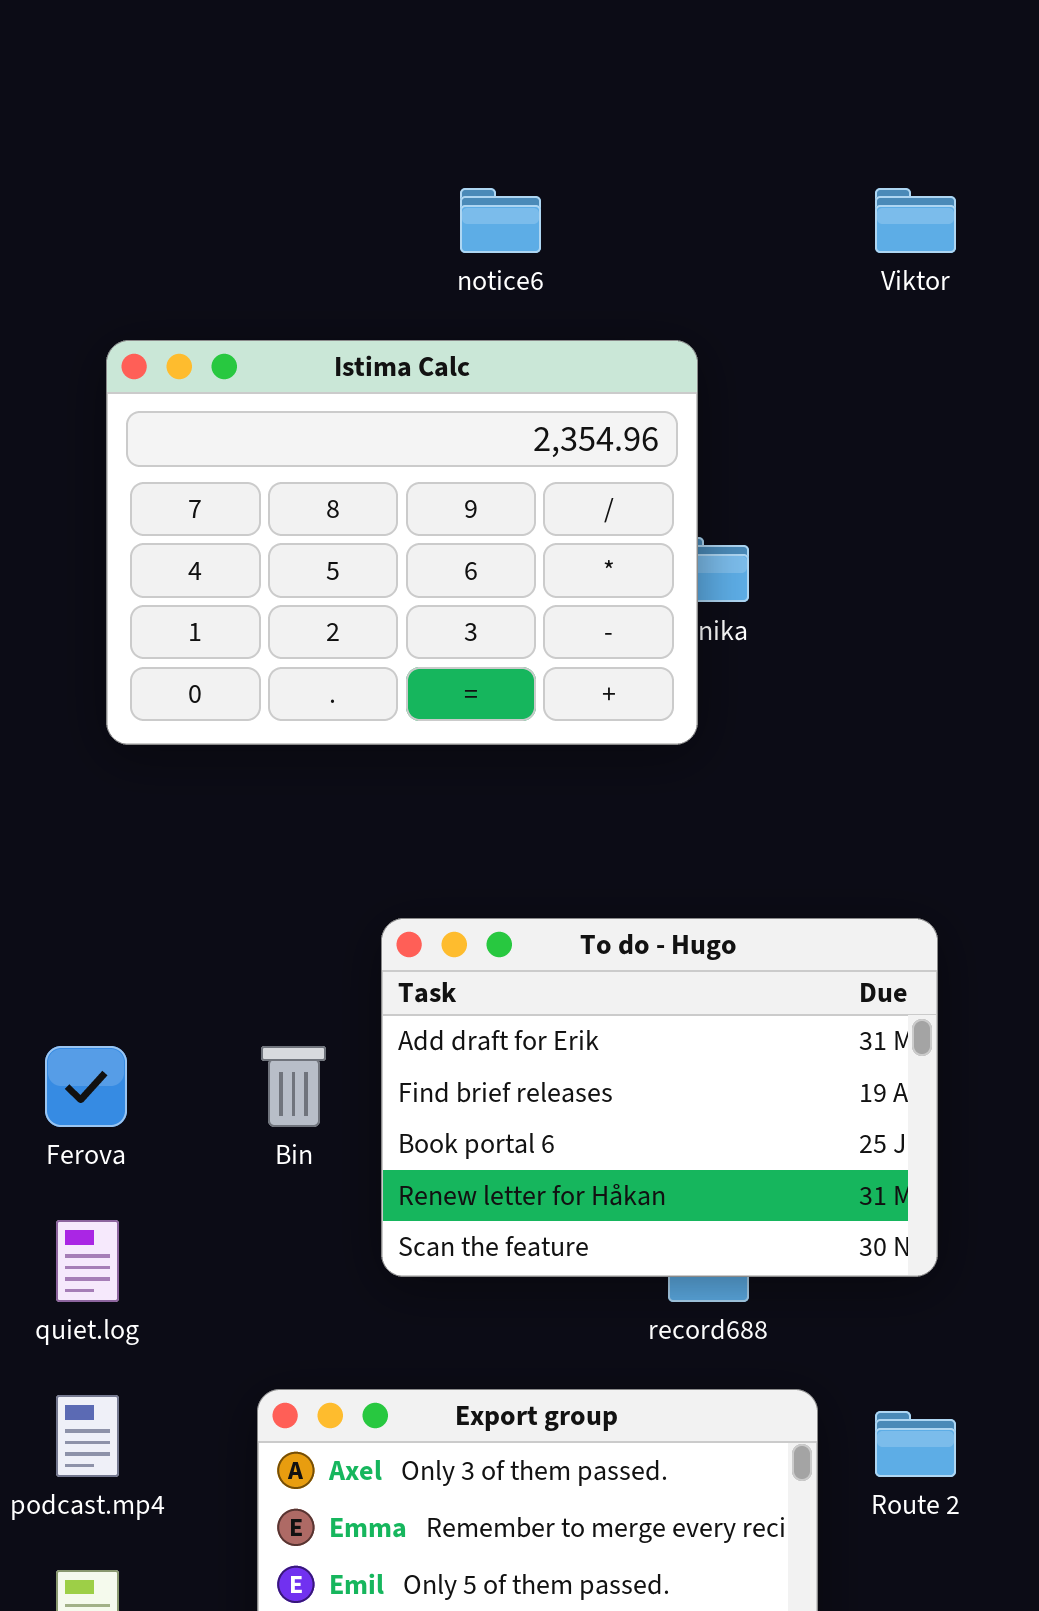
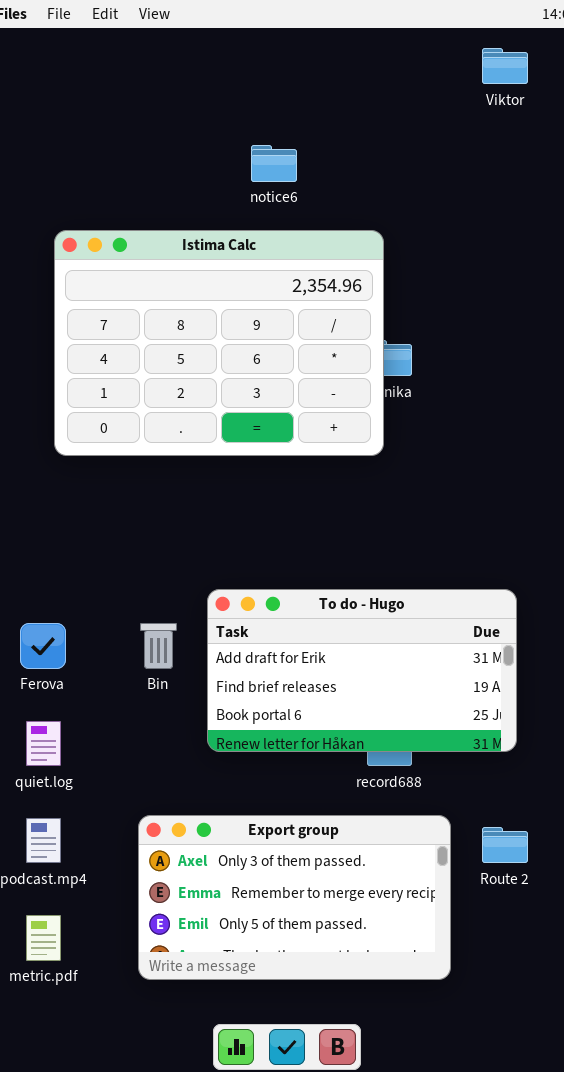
Viktor: [875,188,956,253] -> [482,48,528,84], moved
To do - Hugo: [381,918,938,1277] -> [207,589,517,752], resized

